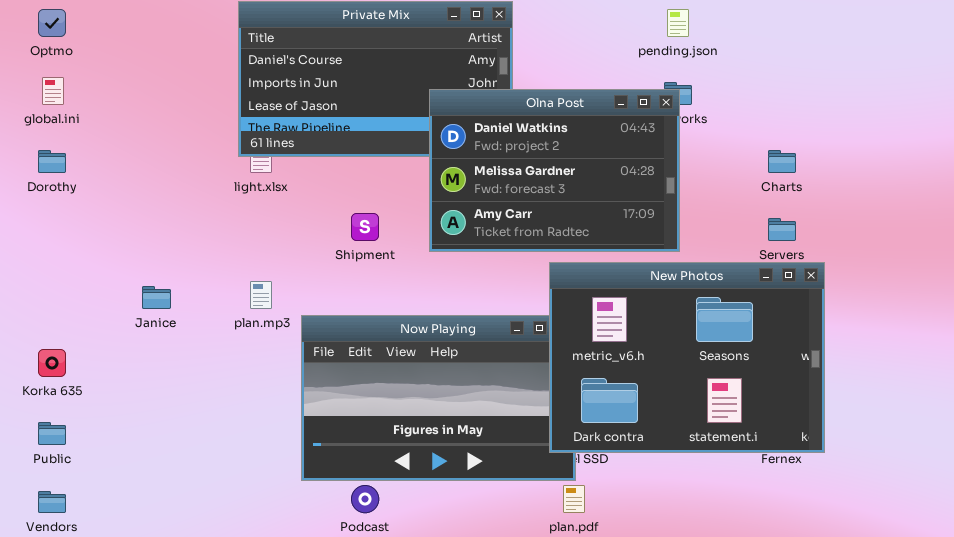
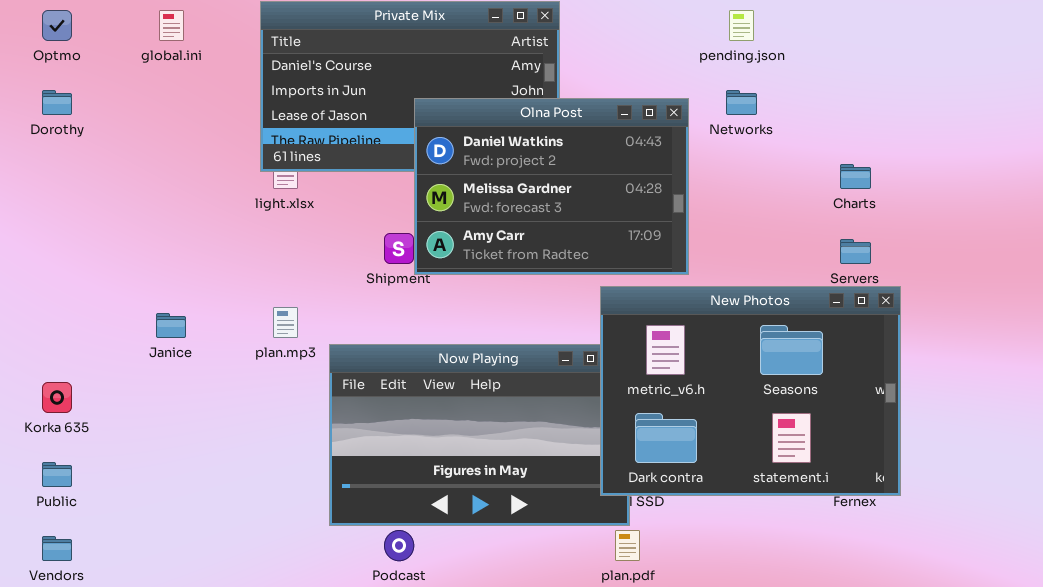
global.ini: [42,77,64,105] -> [159,10,184,41], moved
Olna Post: [429,89,680,252] -> [414,98,689,275], moved
Dorothy: [38,150,66,173] -> [42,90,72,115], moved

